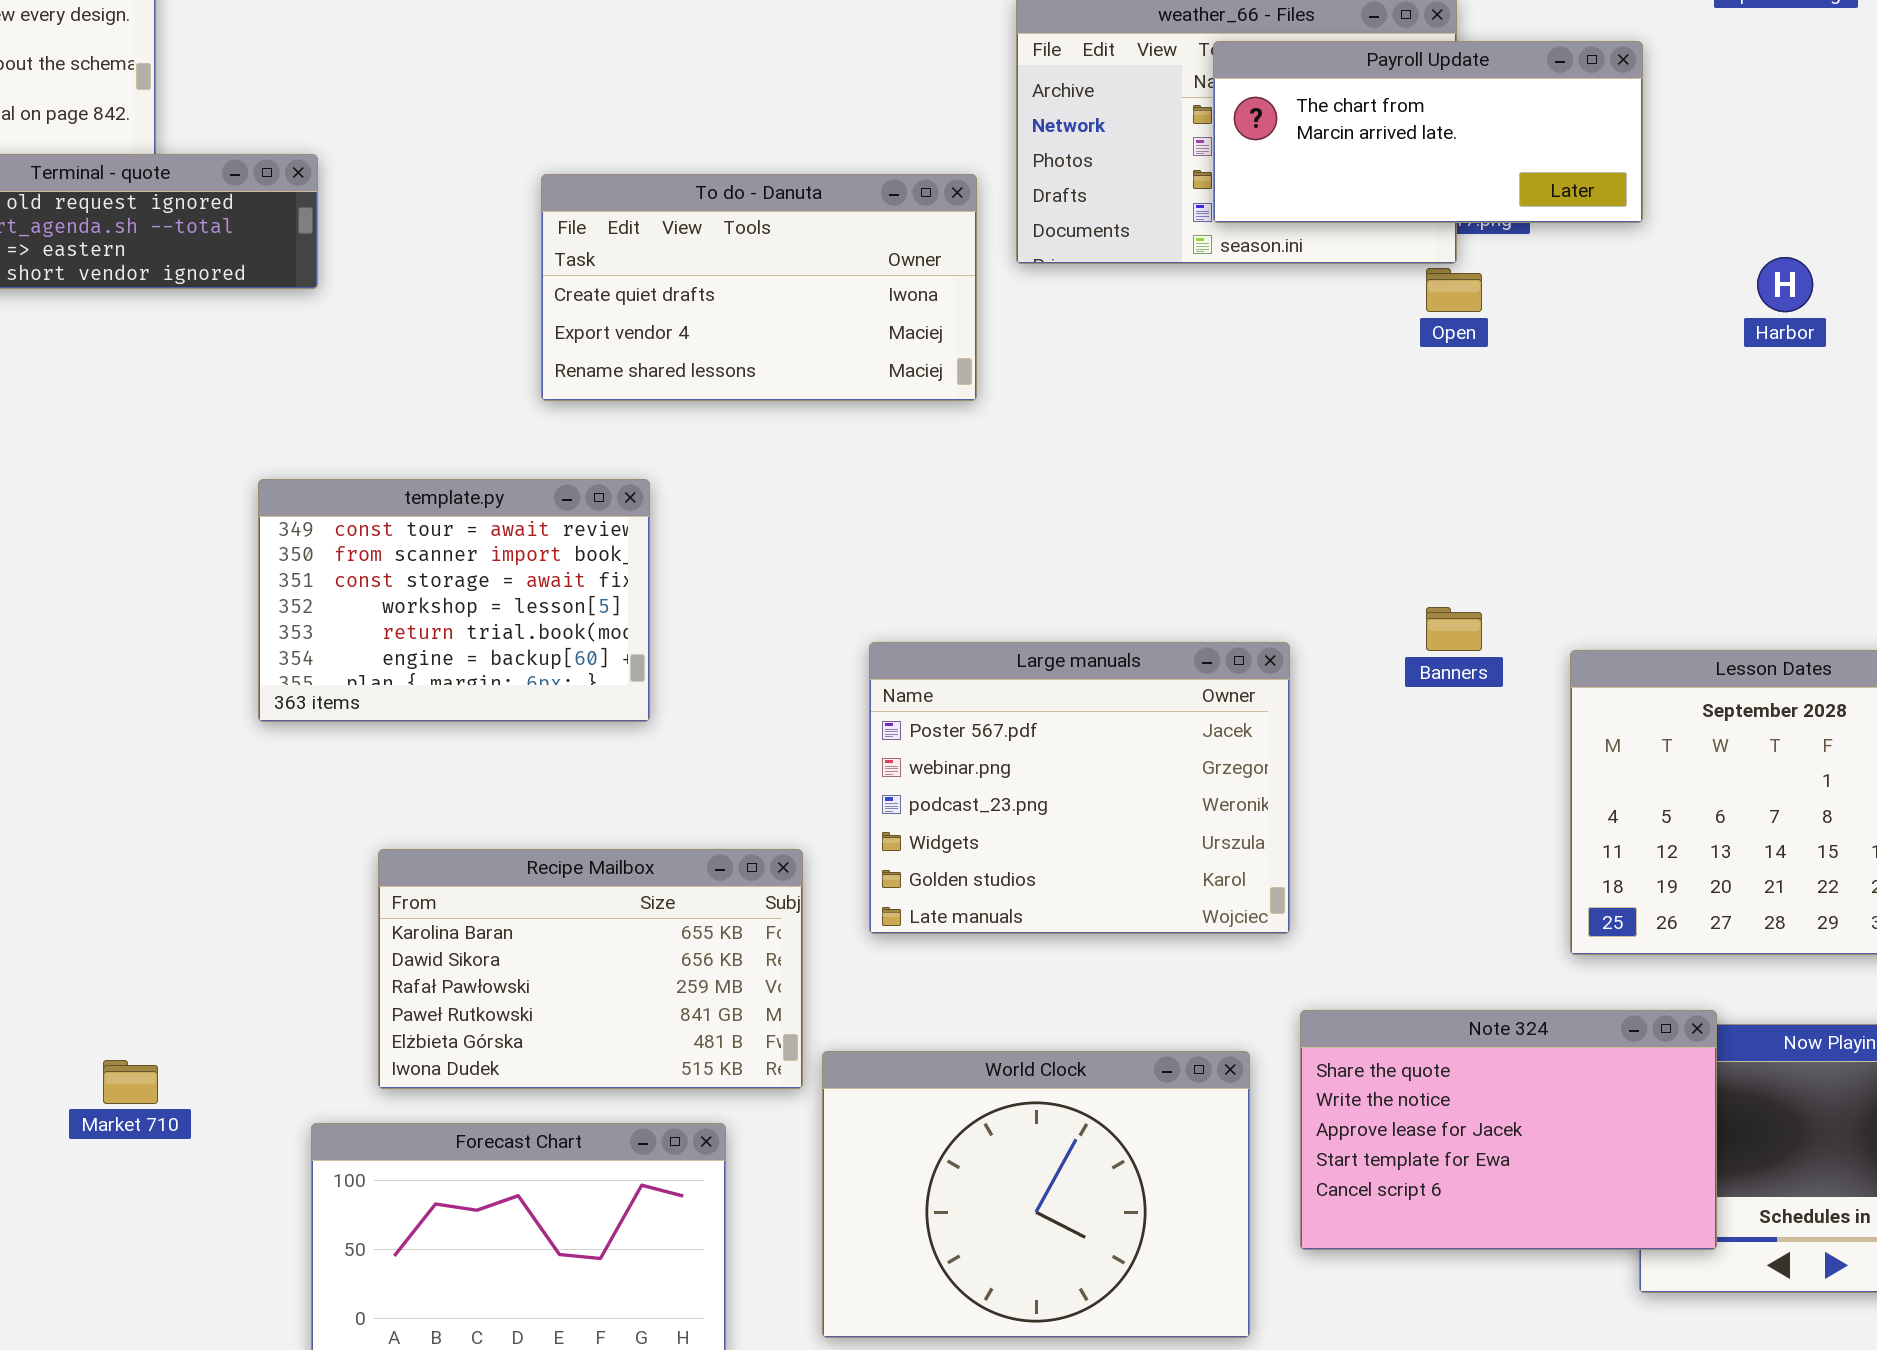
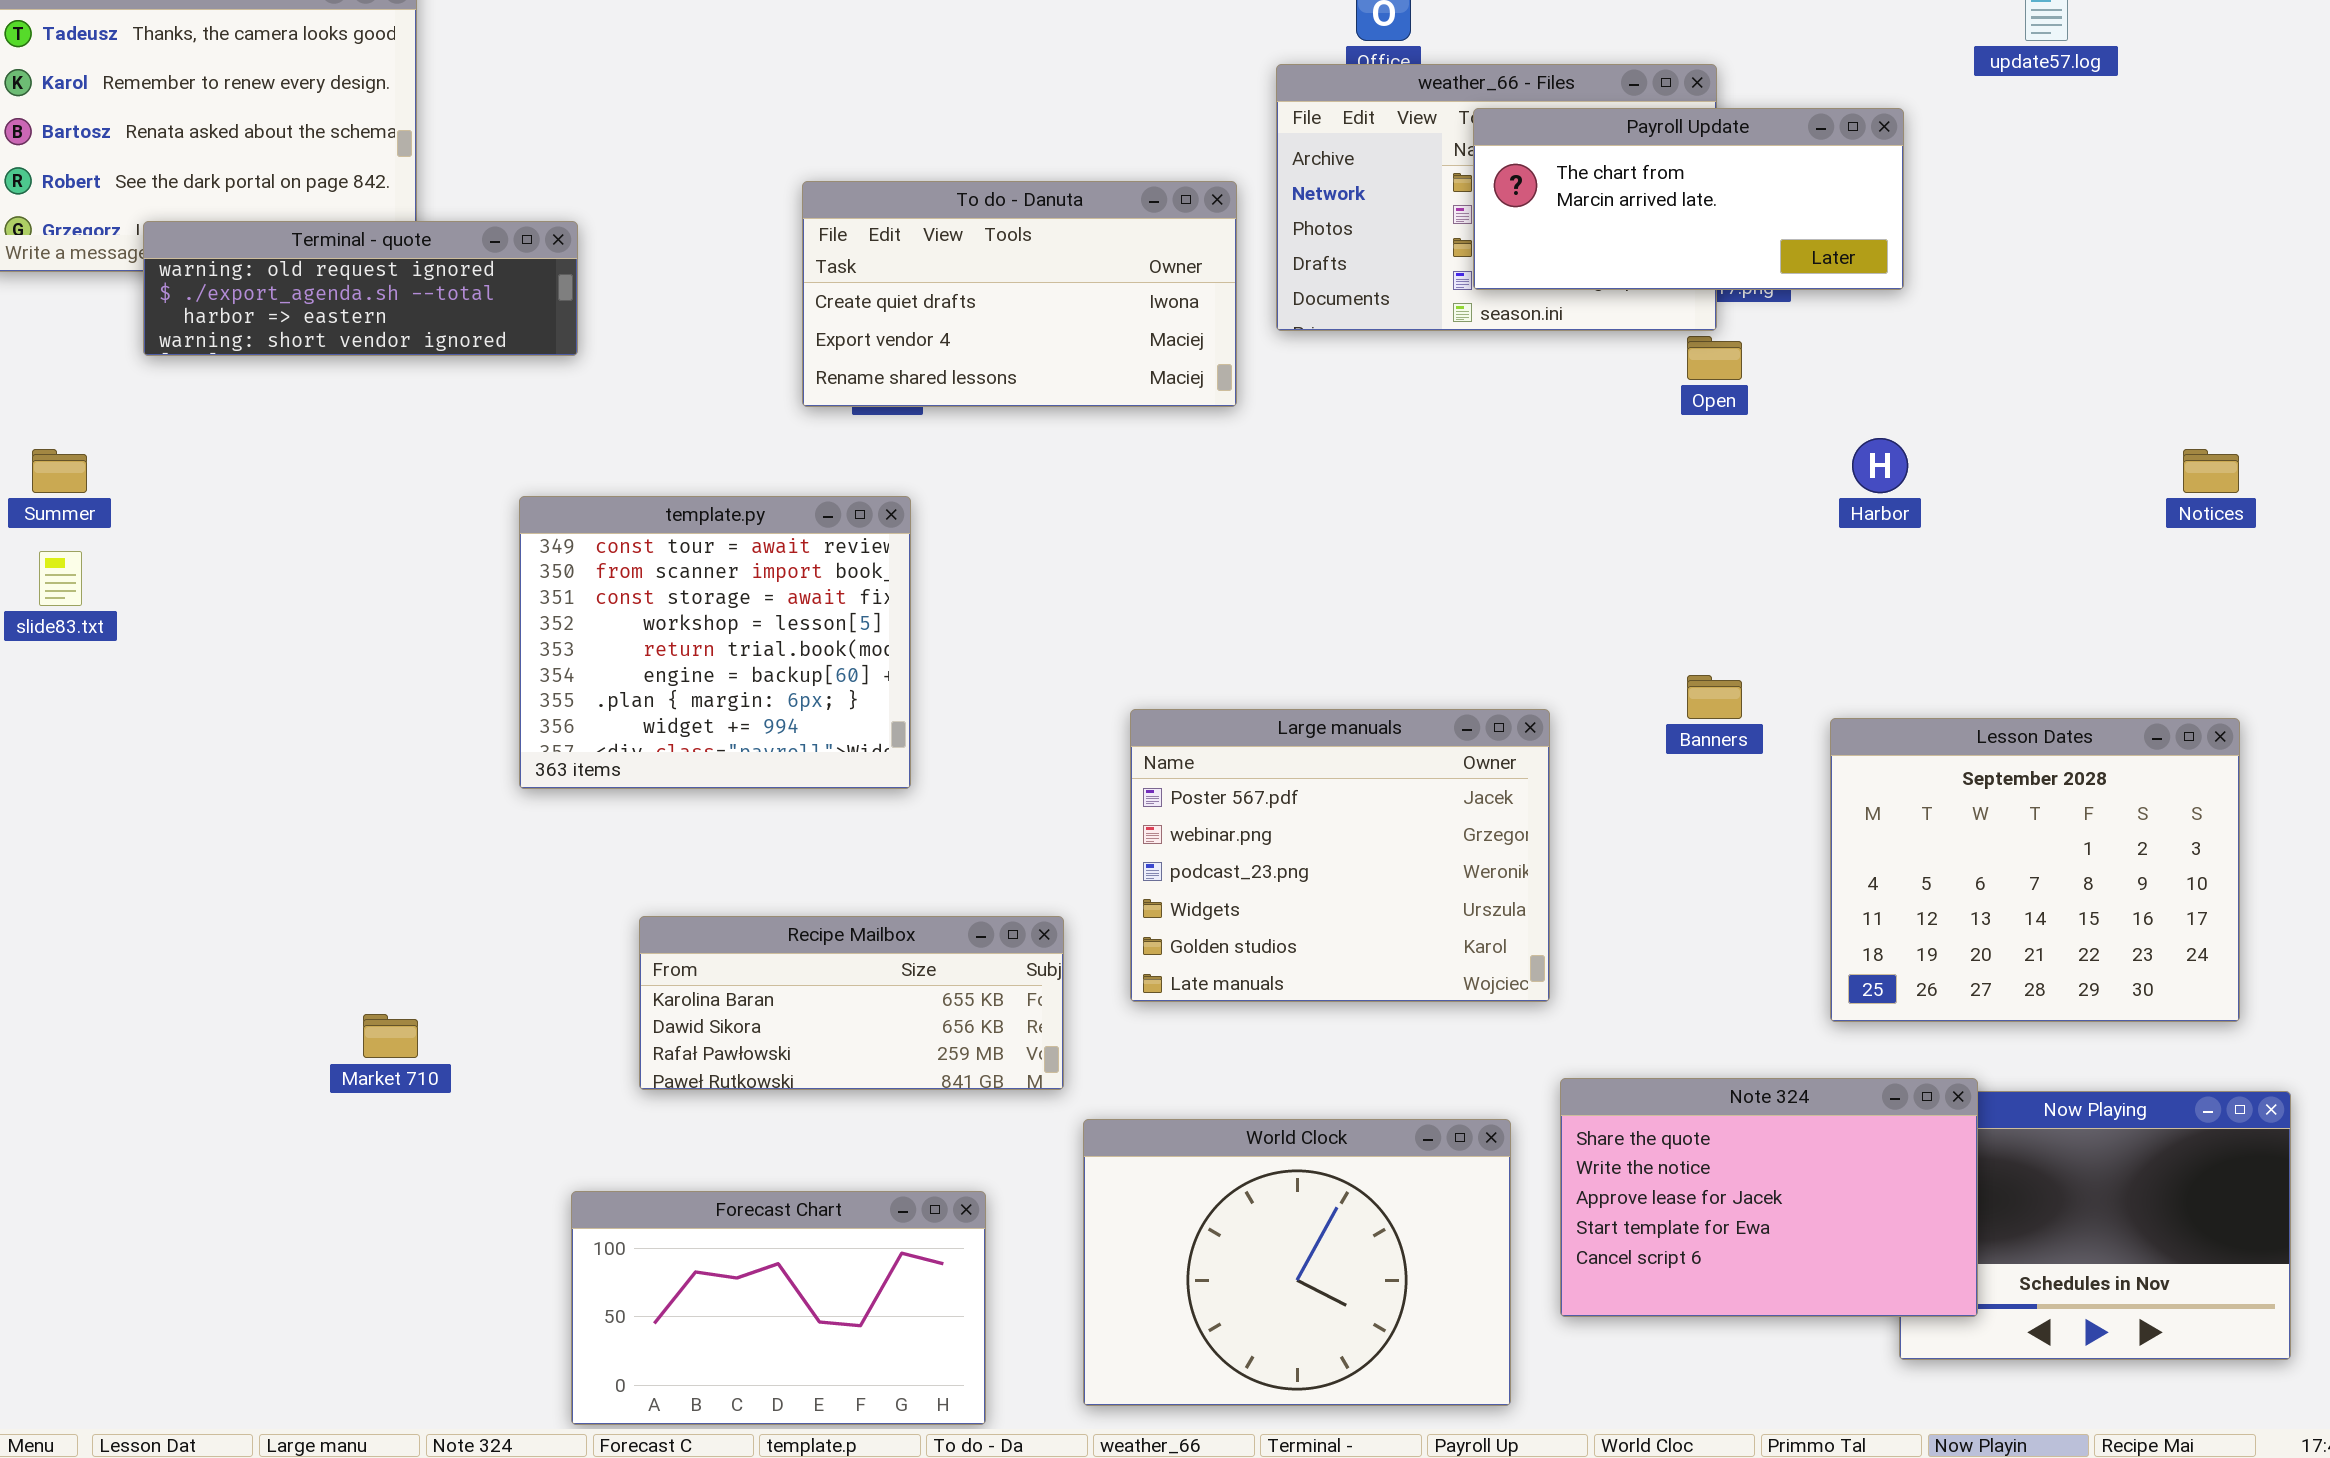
To do - Danuta: [541,174,977,401] -> [802,181,1237,407], moved
Harbor: [1757,257,1813,312] -> [1852,438,1908,493], moved
template.py: [258,479,650,722] -> [519,496,911,789], resized
Recipe Mailbox: [378,849,803,1089] -> [639,916,1064,1090], resized
Market 710: [103,1060,158,1104] -> [363,1014,418,1058], moved

